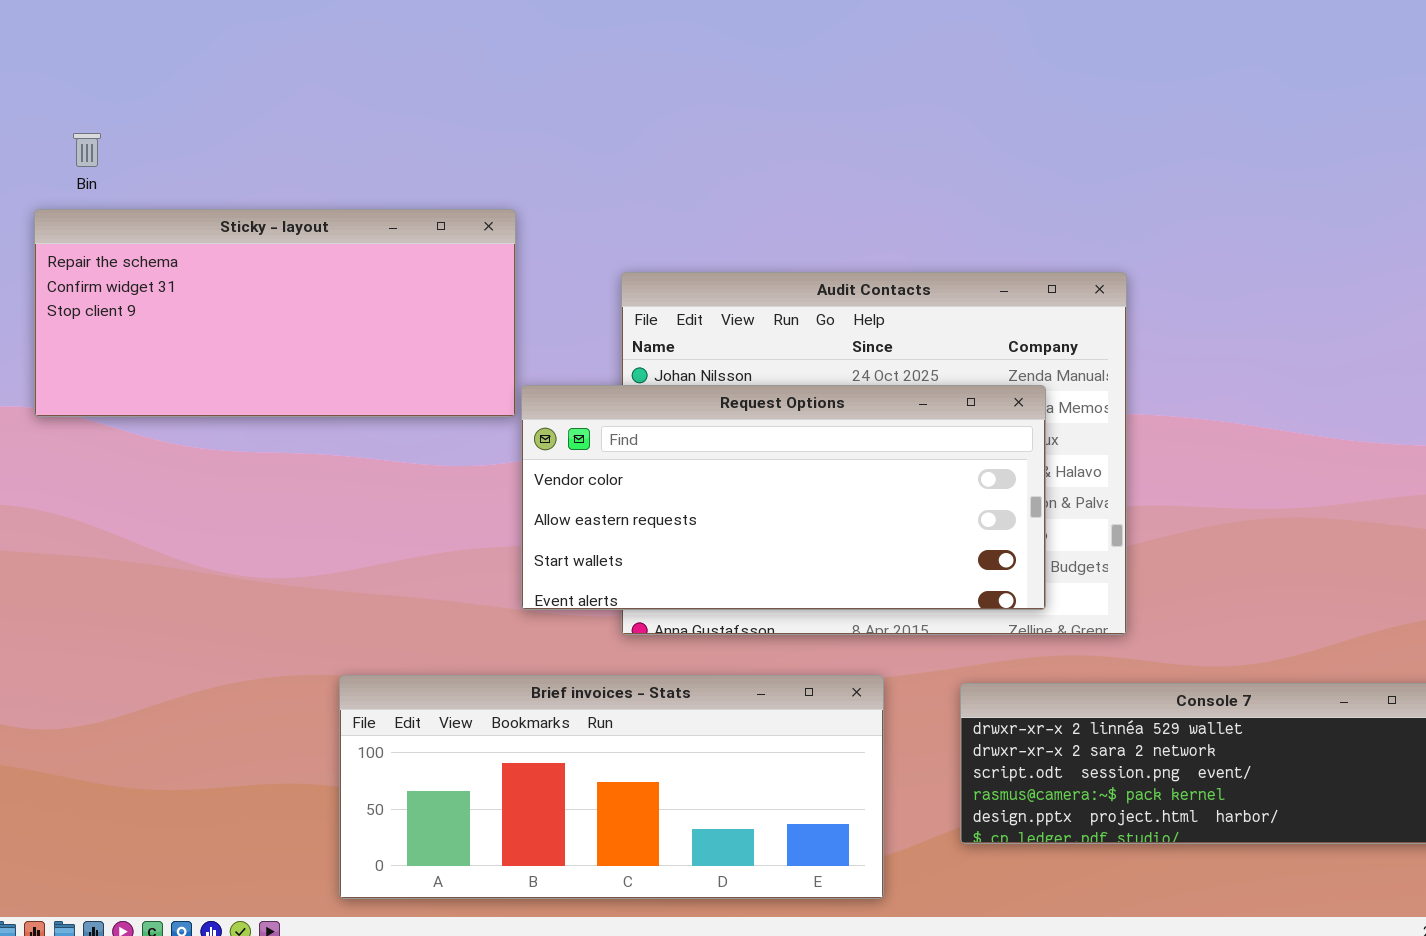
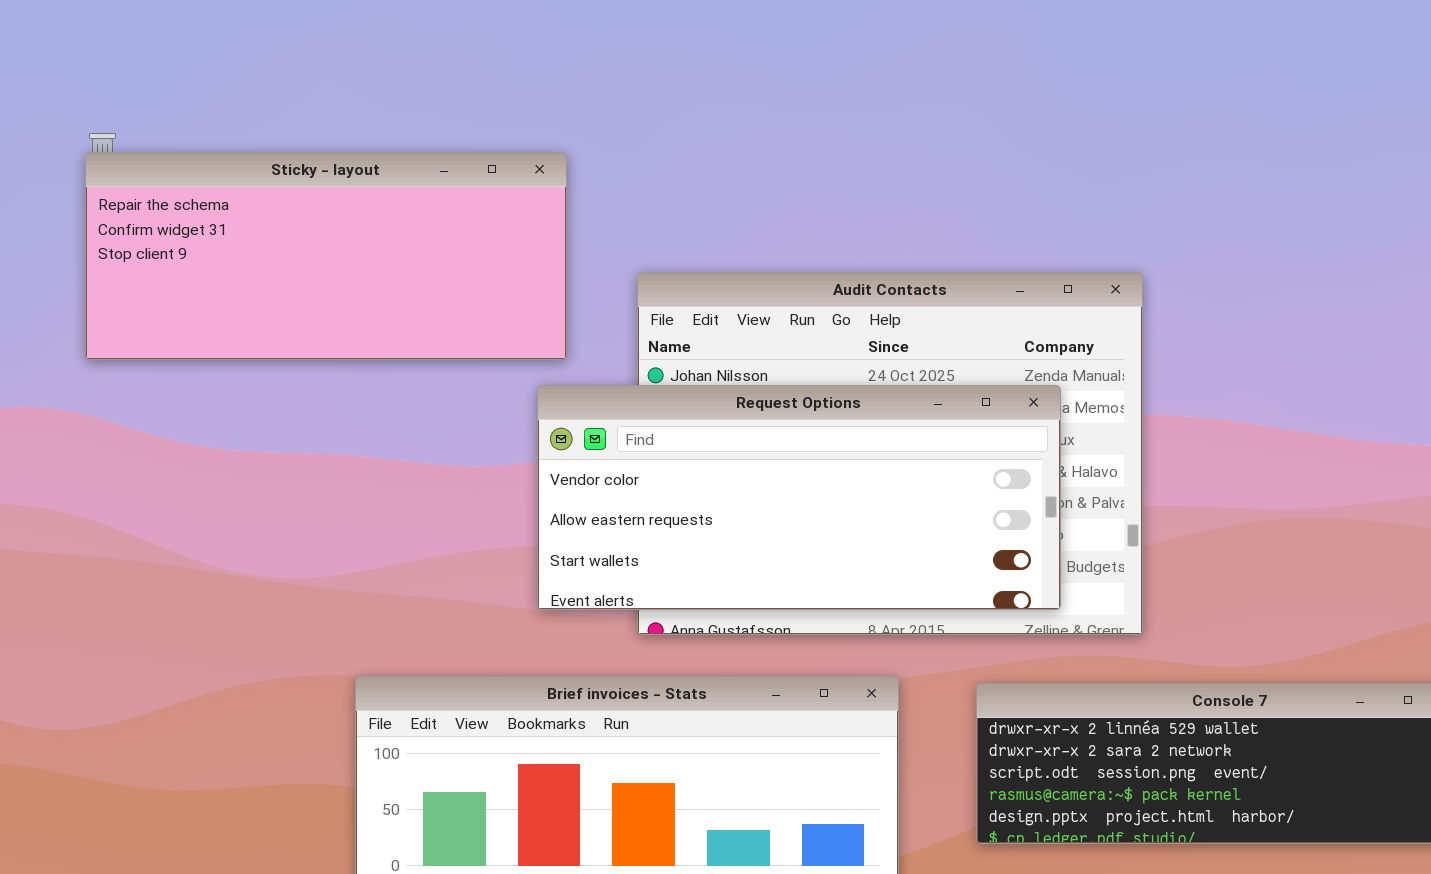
Sticky - layout: [34,209,516,417] -> [85,152,567,360], moved

